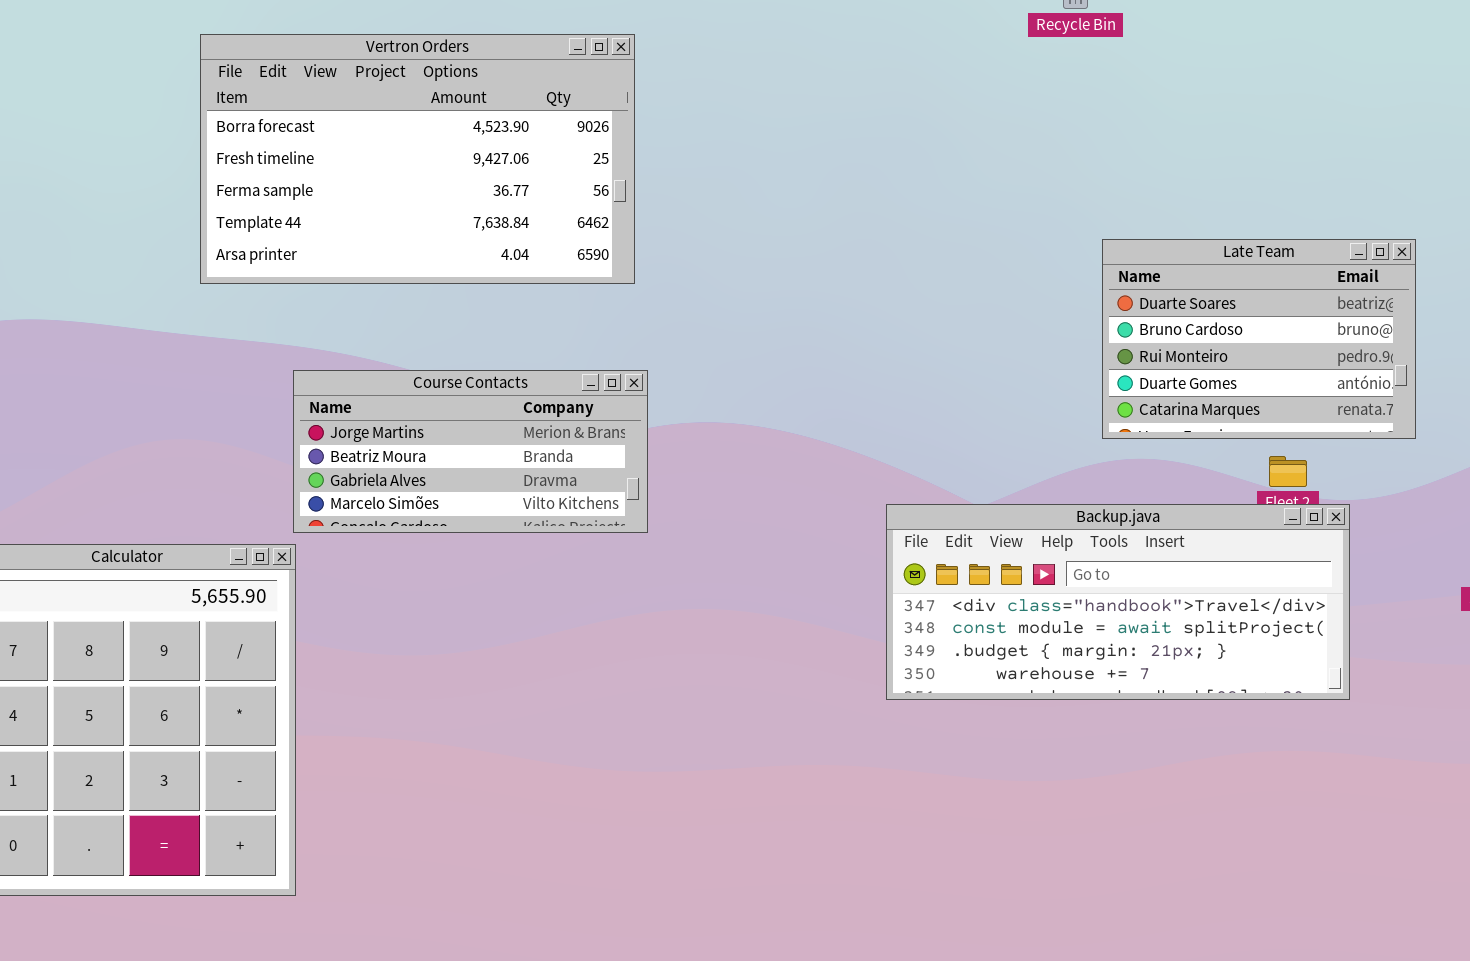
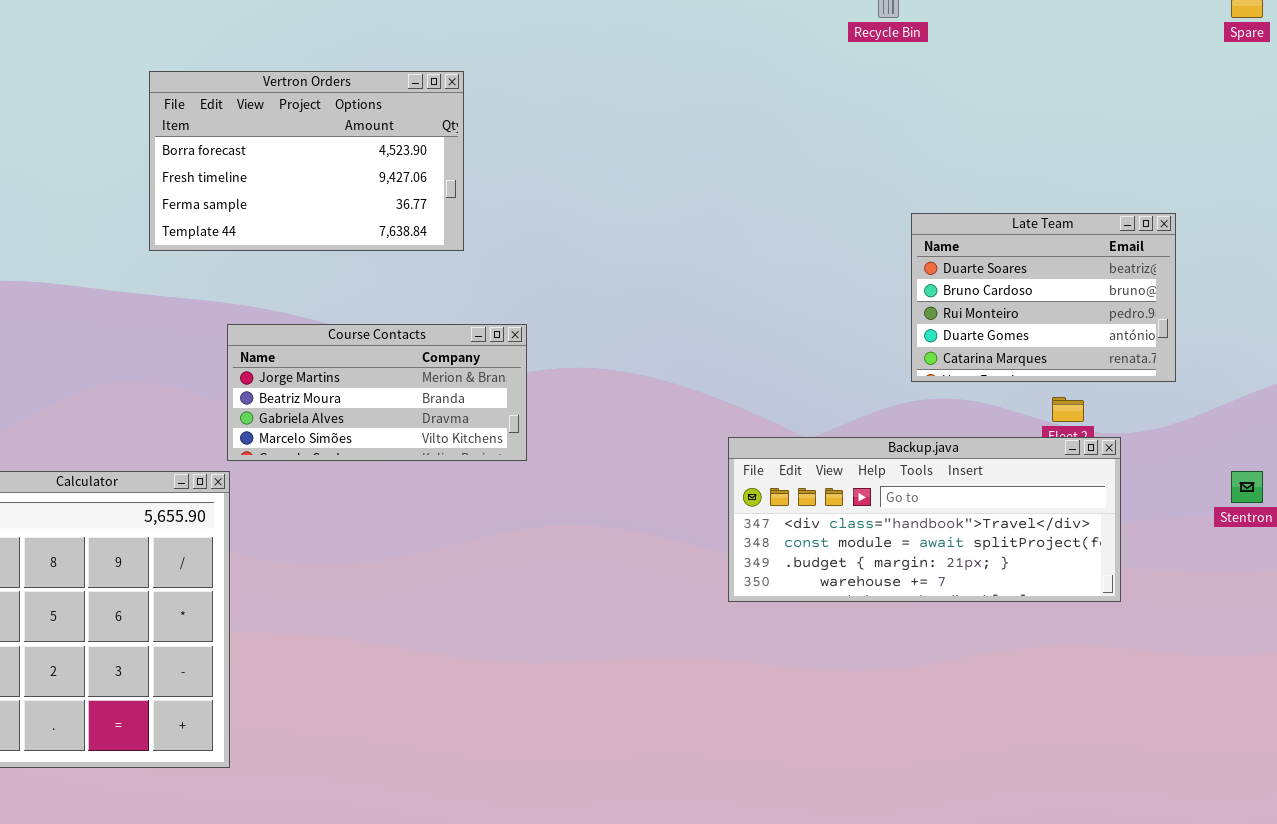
Vertron Orders: [200,34,635,284] -> [149,71,464,251], resized

